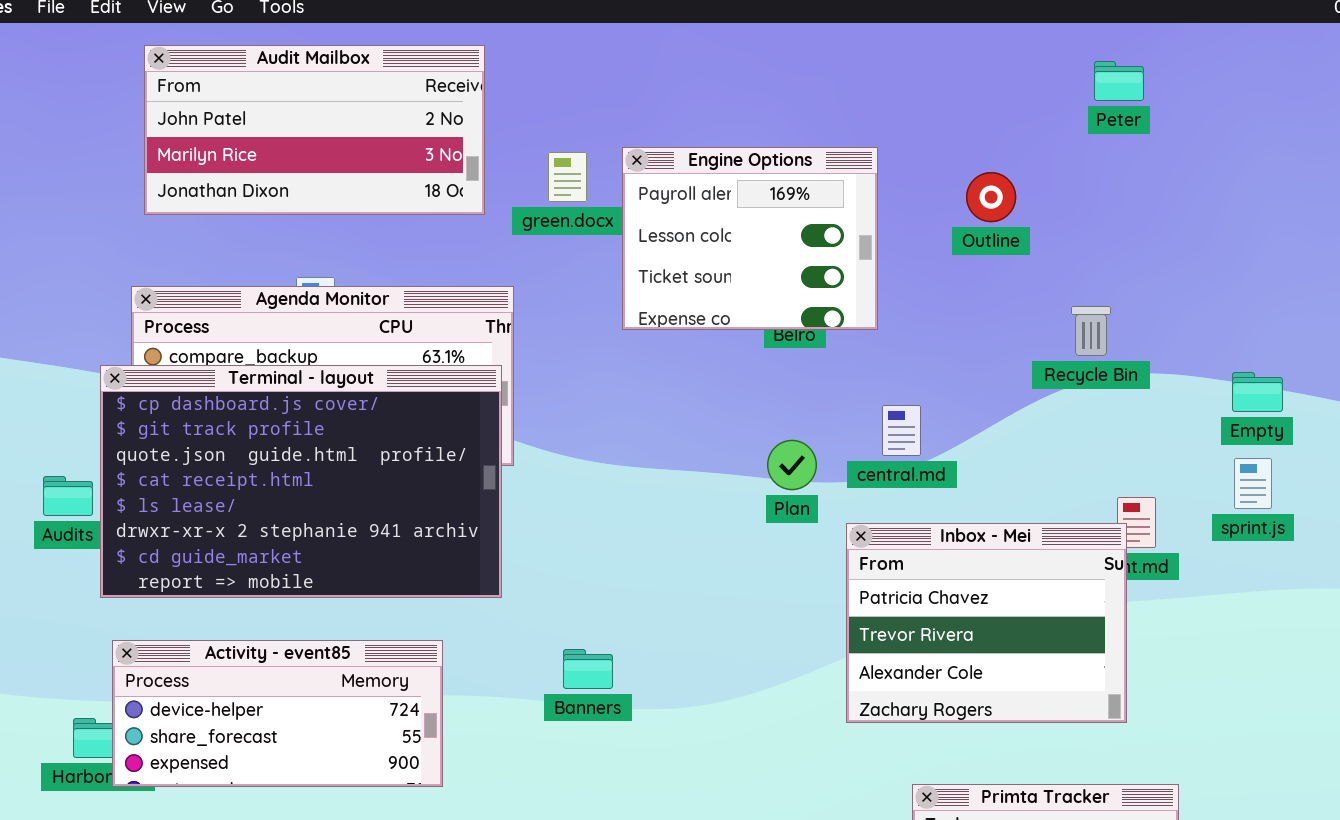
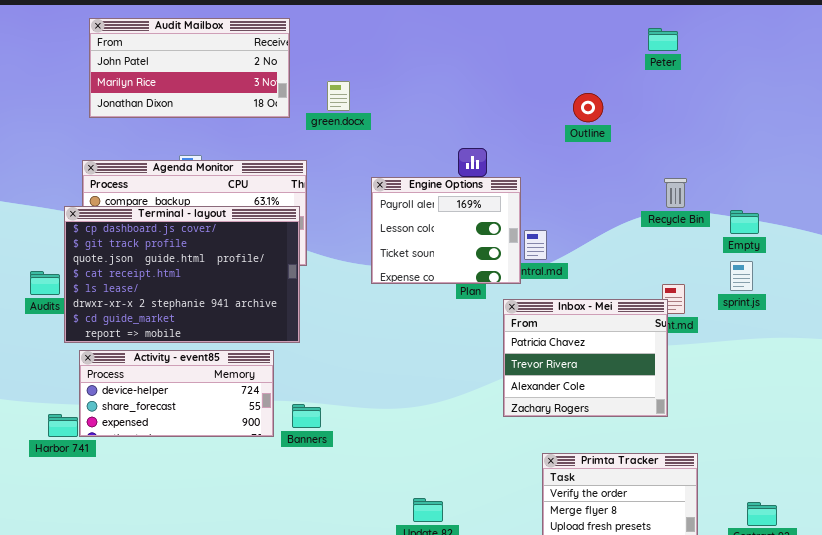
Engine Options: [622,147,878,330] -> [371,177,521,284], moved
Recycle Bin: [1071,306,1111,356] -> [664,178,687,208], moved
Activity - event85: [112,640,443,787] -> [79,350,274,437], moved
Banners: [563,649,613,689] -> [292,404,321,428], moved

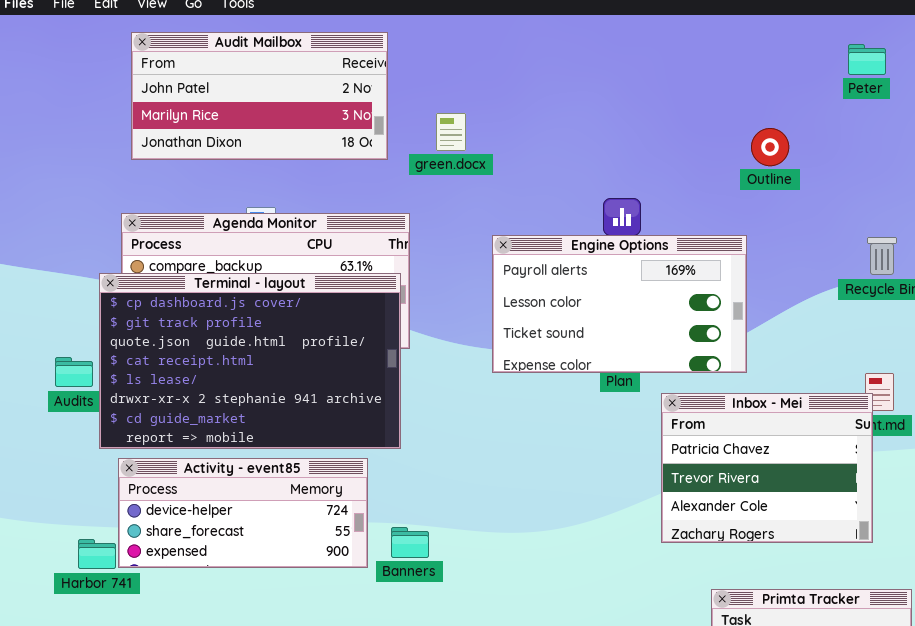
Engine Options: [371,177,521,284] -> [492,235,747,373], resized

